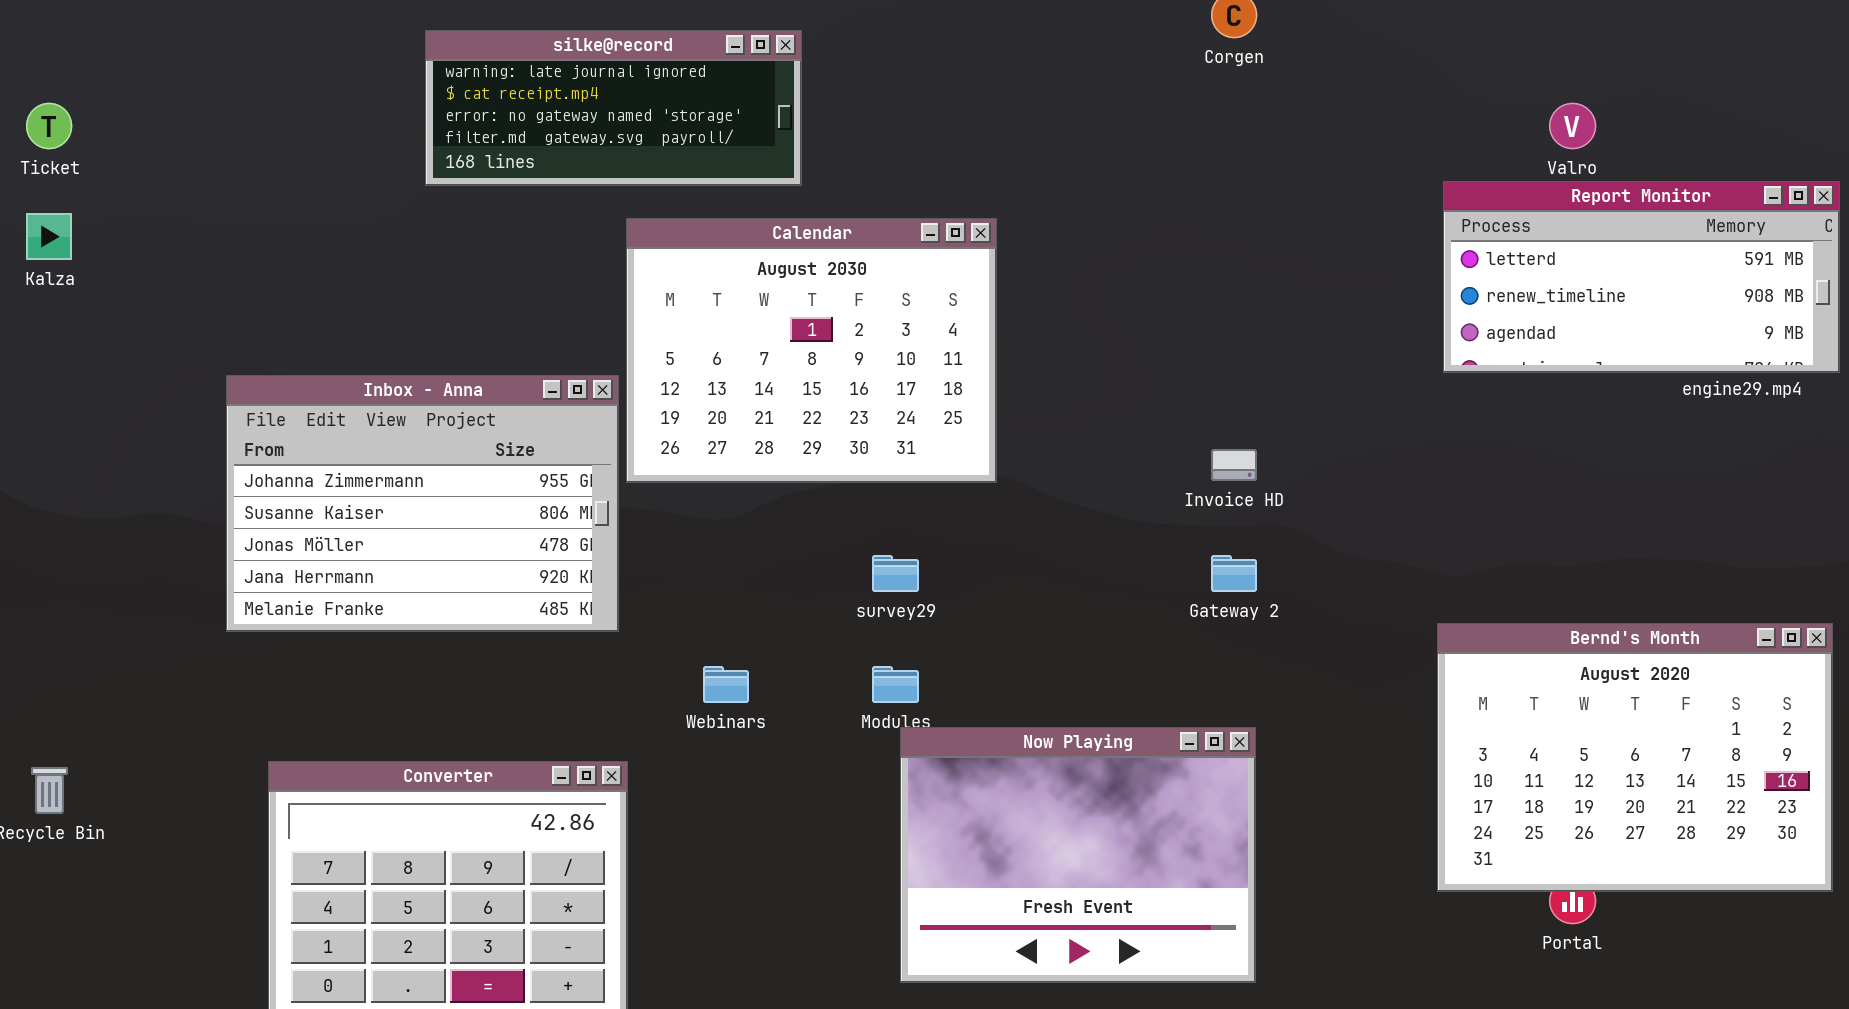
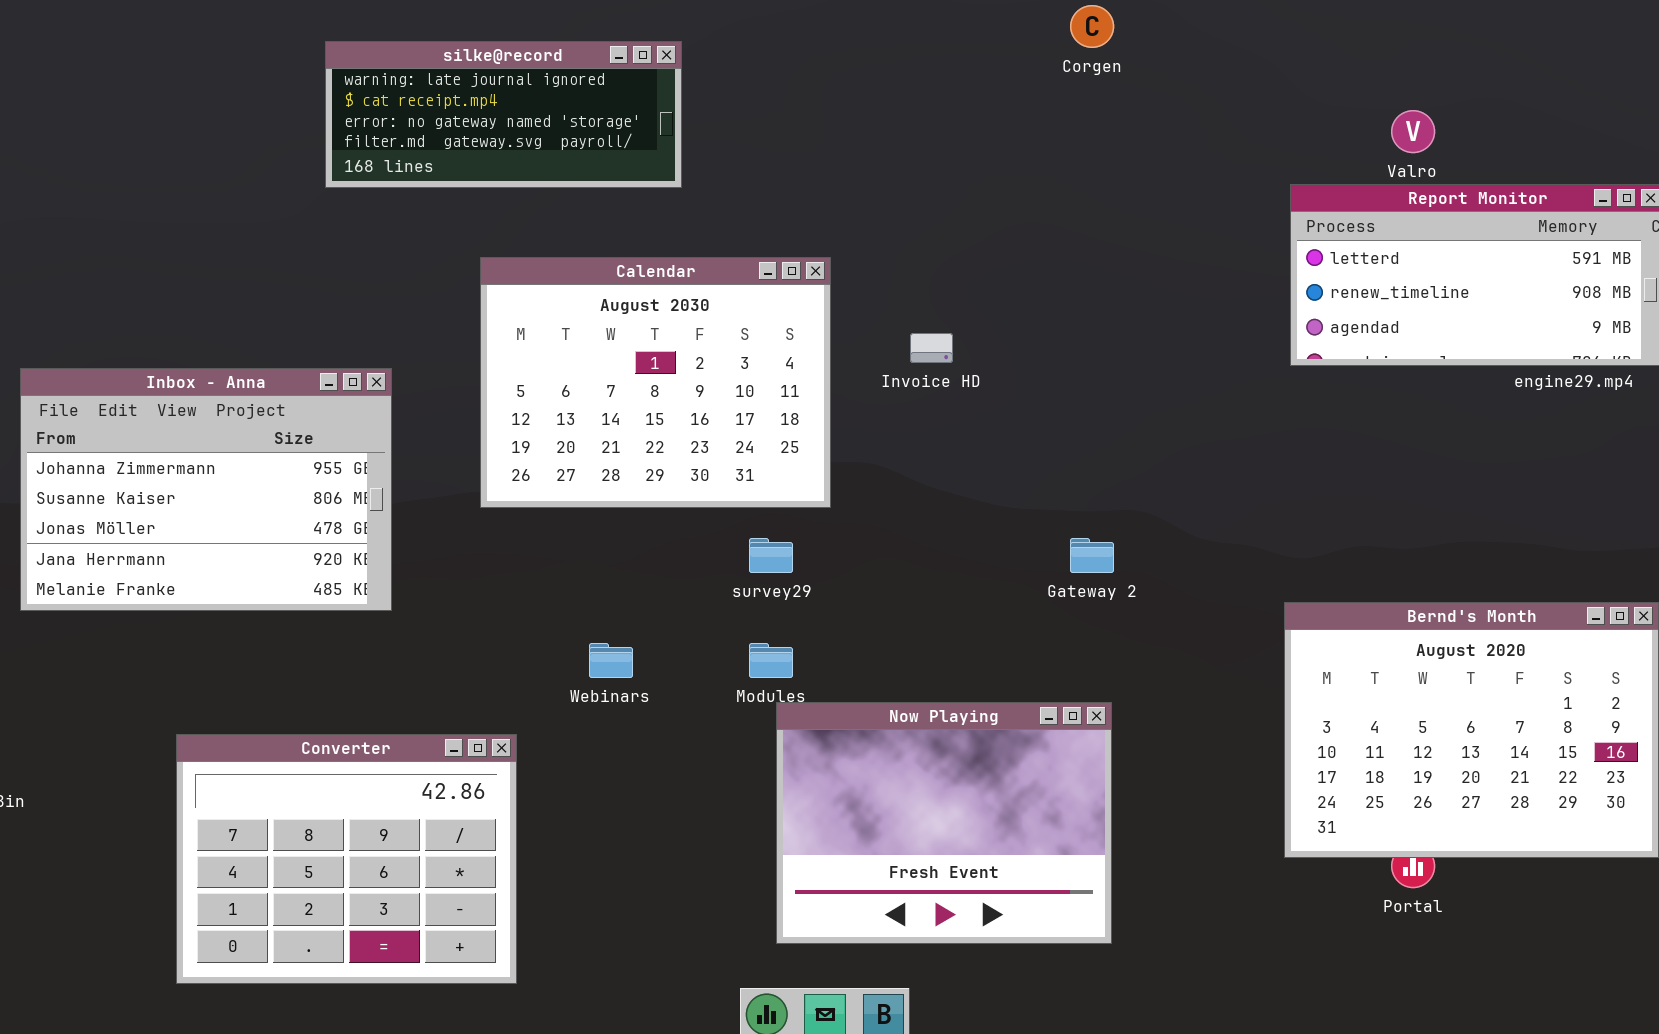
Calendar: [626,218,997,483] -> [480,257,831,508], moved
Inbox - Anna: [226,375,619,632] -> [20,368,392,611], moved
Invoice HD: [1211,449,1257,481] -> [910,333,953,363], moved

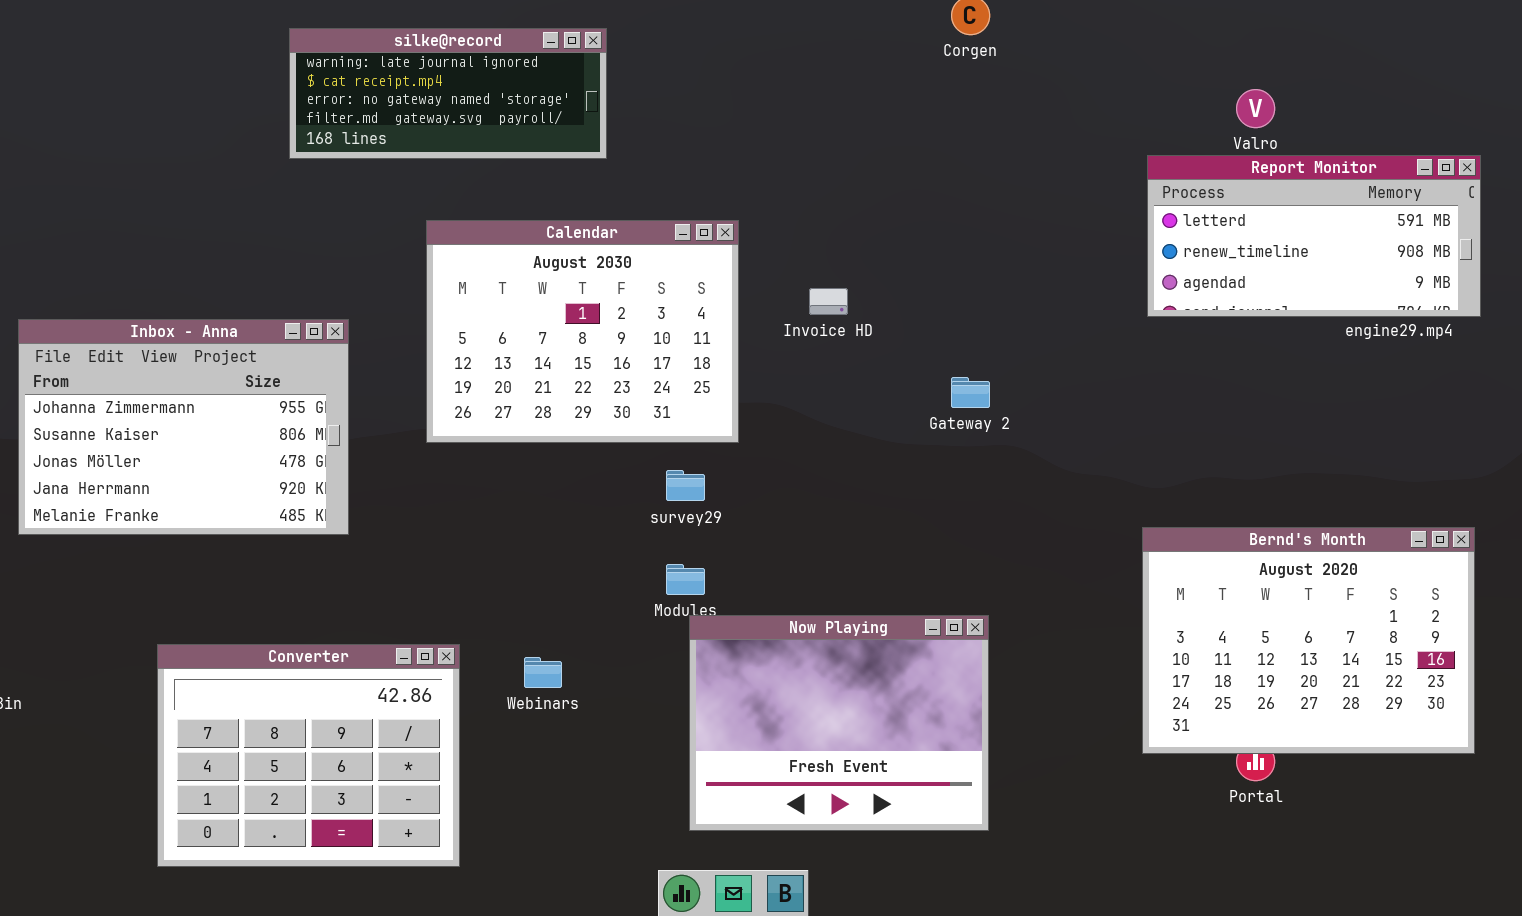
Gateway 2: [1070,538,1114,573] -> [951,377,990,408], moved
Webinars: [589,643,633,678] -> [524,657,562,688], moved

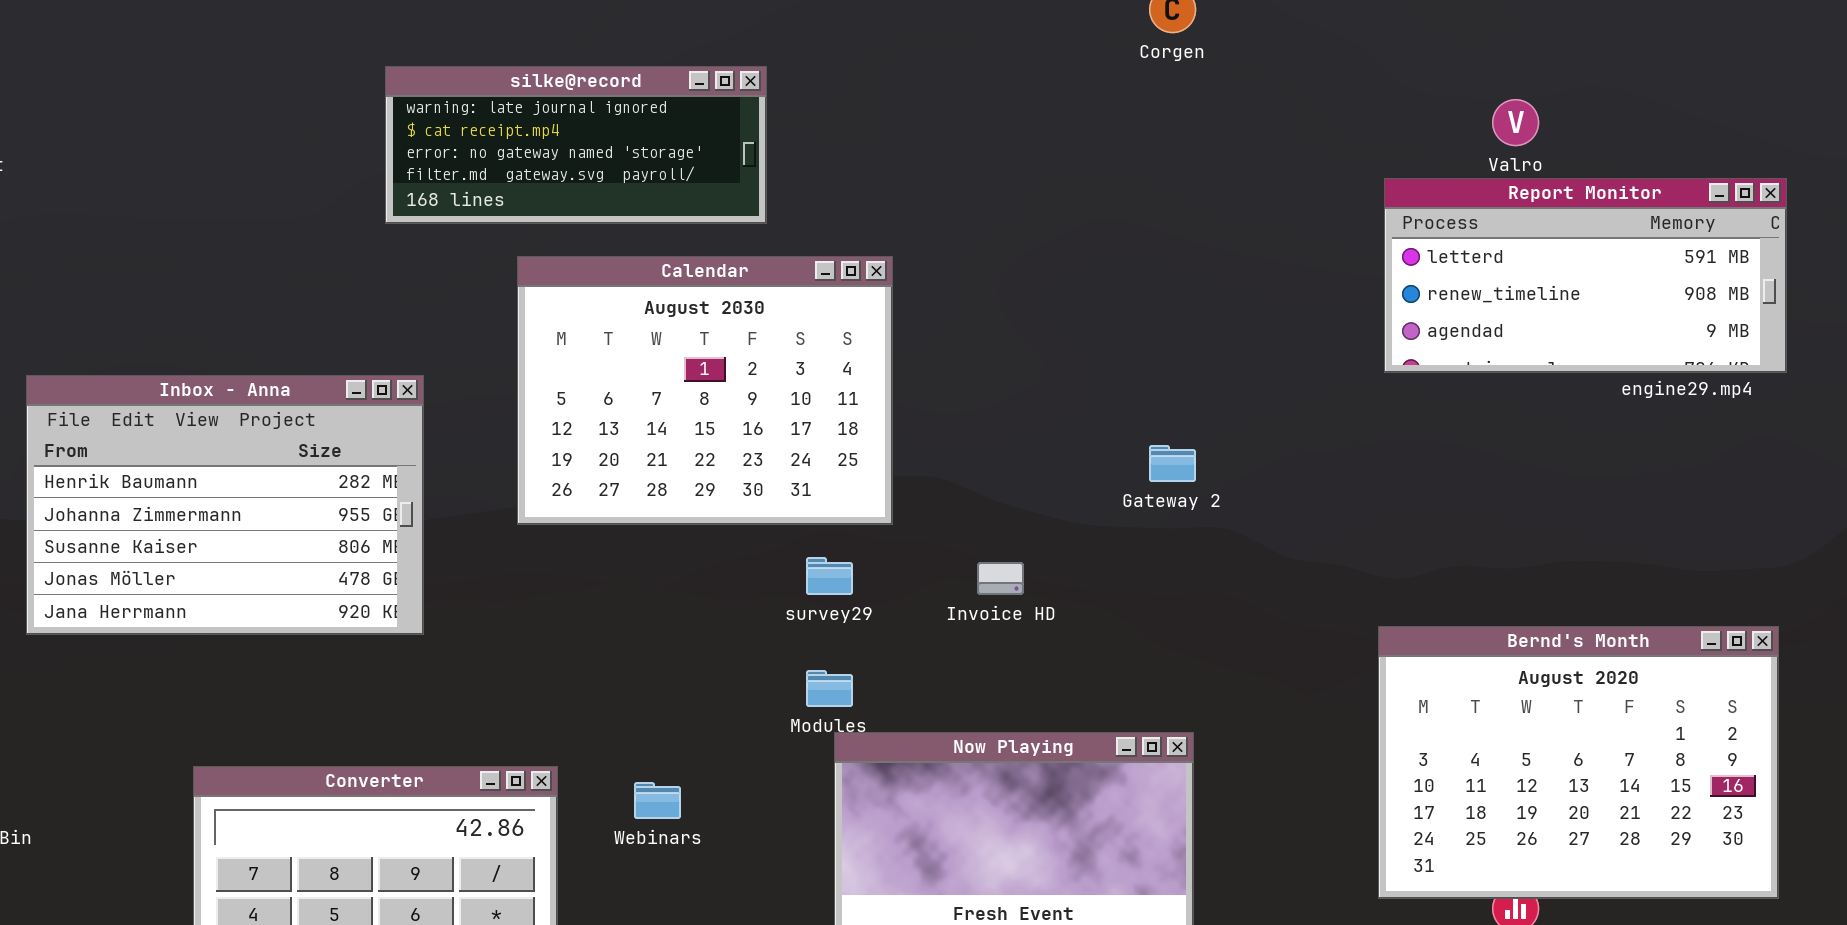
silke@record: [289,28,607,159] -> [385,66,767,224], moved
Invoice HD: [809,288,848,315] -> [977,562,1024,595], moved
Inbox - Anna: [18,319,349,535] -> [26,375,424,635], scrolled up 1 row

